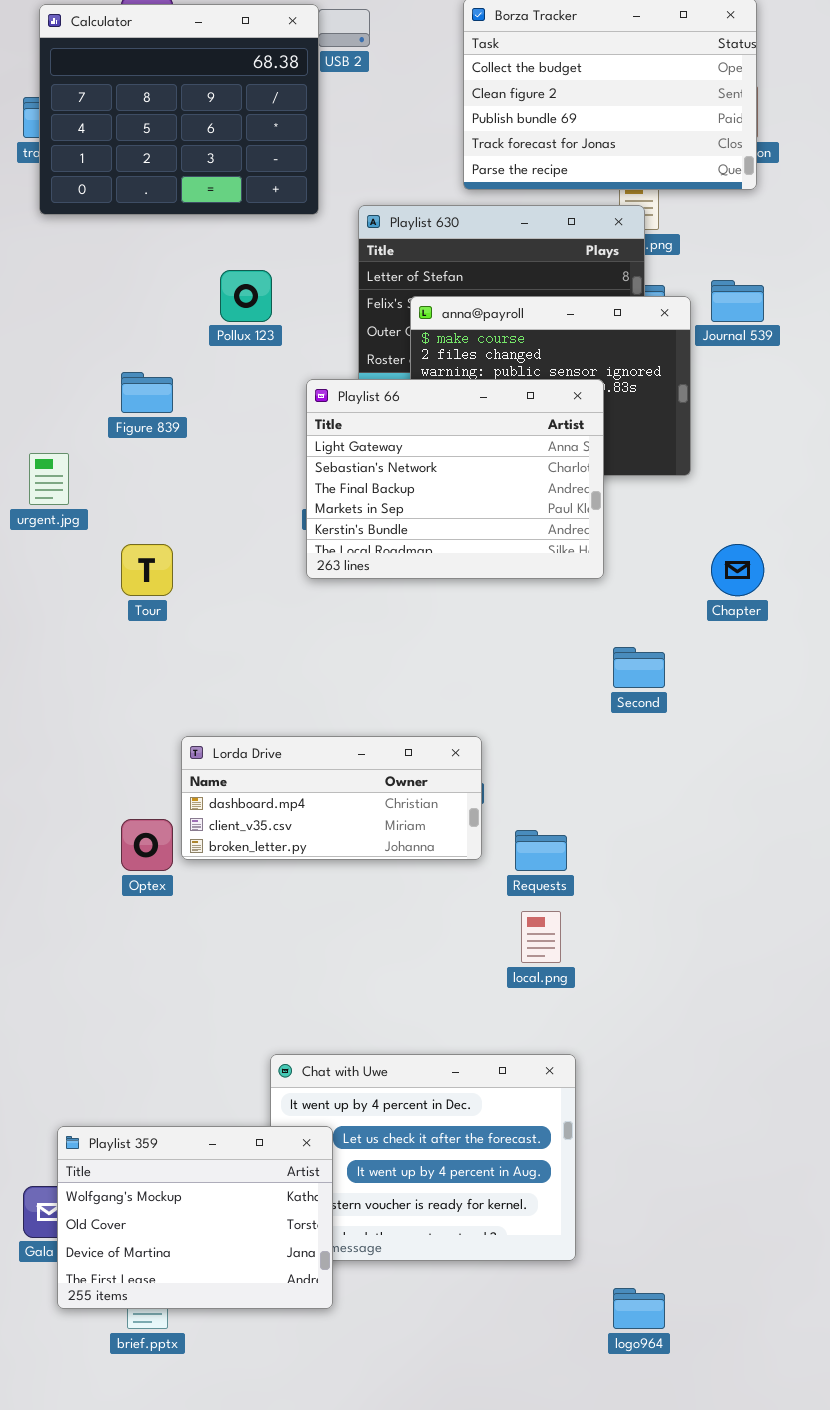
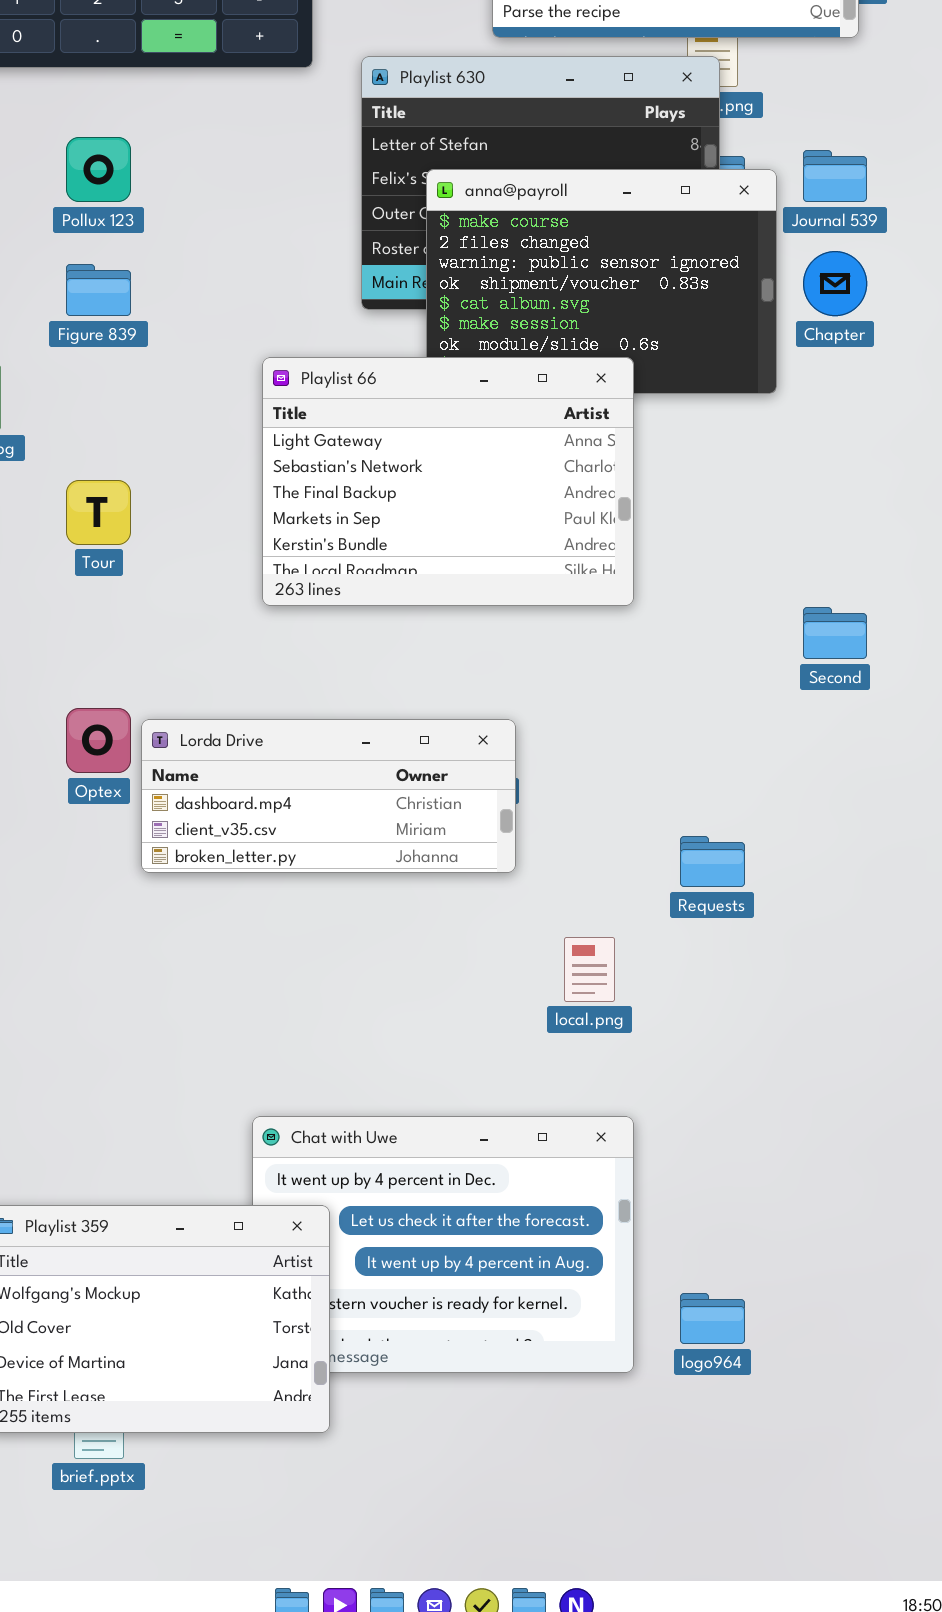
Pollux 123: [220,270,272,322] -> [66,137,131,202], moved
Playlist 66: [306,379,604,579] -> [262,357,634,606], moved
Chapter: [711,544,764,596] -> [803,251,867,316], moved
Second: [613,647,665,688] -> [803,607,867,659], moved
Optex: [121,819,173,871] -> [66,708,131,773], moved
Requests: [515,830,567,871] -> [680,836,745,887], moved
logo964: [613,1288,665,1329] -> [680,1293,745,1344], moved

